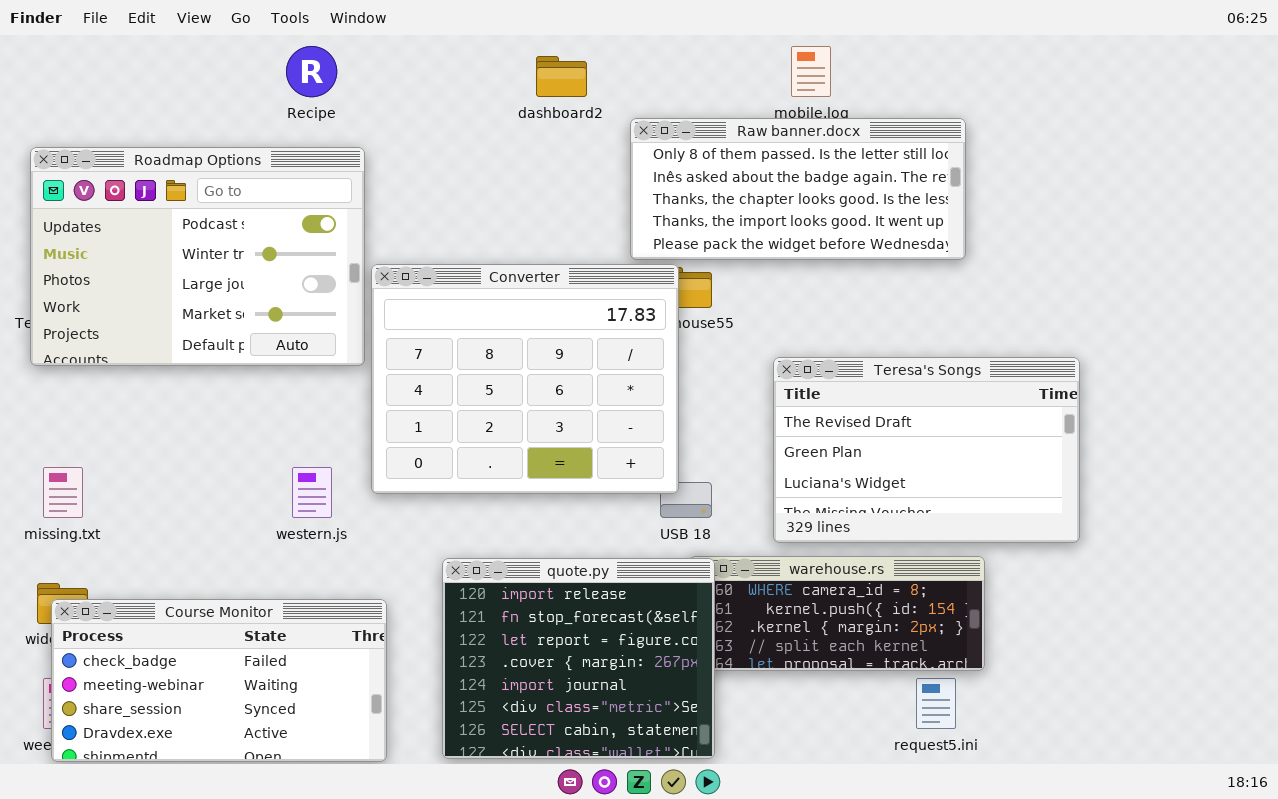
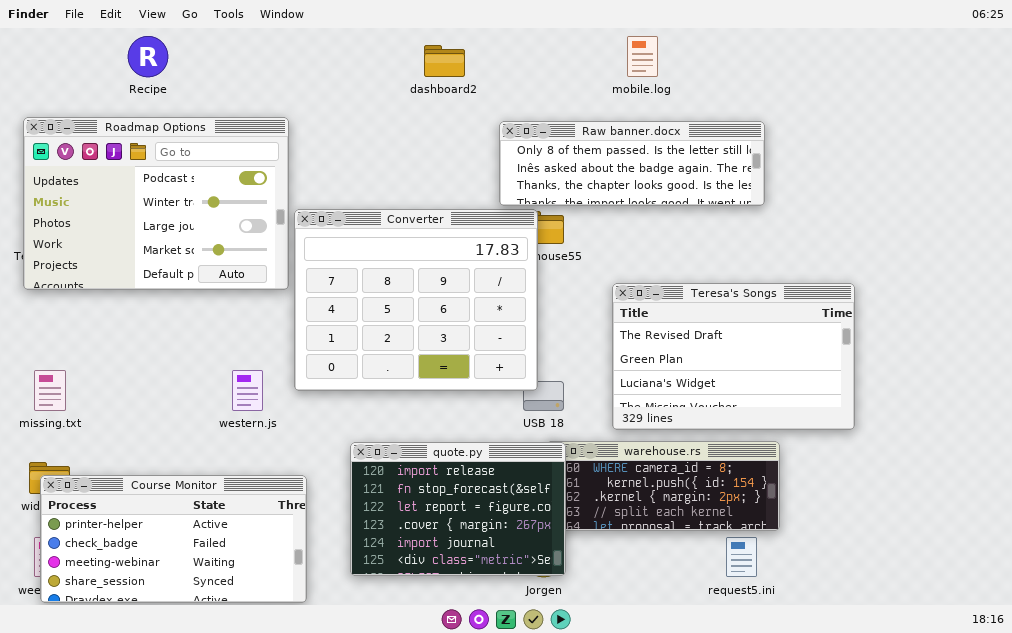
Recipe: [286,46,337,97] -> [128,36,168,77], moved
Raw banner.docx: [630,118,966,260] -> [499,121,765,206], resized
quote.py: [442,558,715,759] -> [350,442,566,576], resized
Course Monitor: [51,599,387,762] -> [40,475,307,603], scrolled up 1 row

